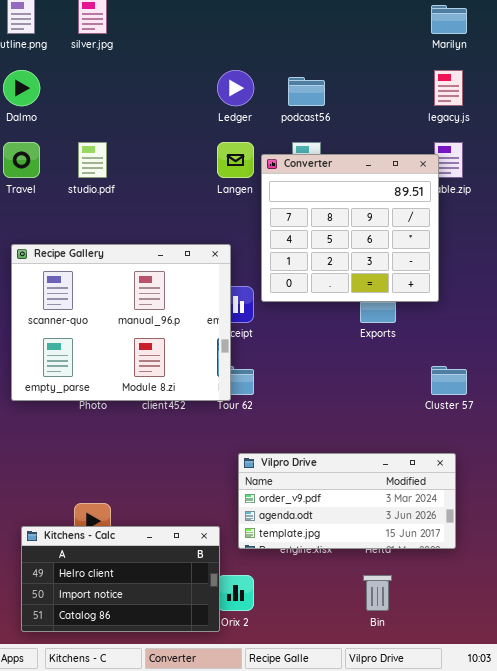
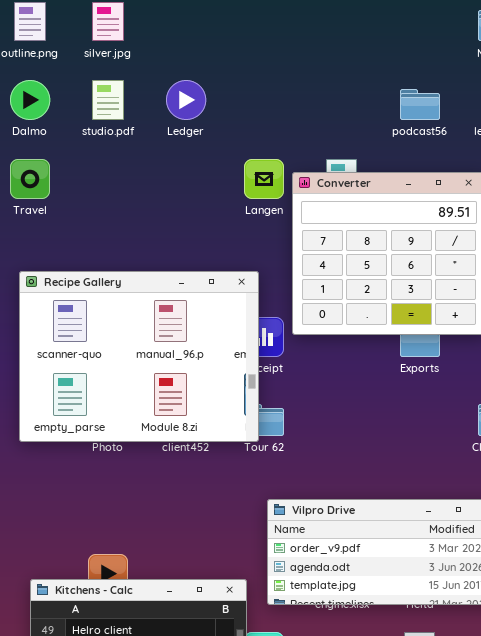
Ledger: [217,70,254,106] -> [166,80,206,120], moved
podcast56: [288,77,325,106] -> [400,89,440,120], moved
studio.pdf: [78,142,107,178] -> [92,80,124,120], moved

